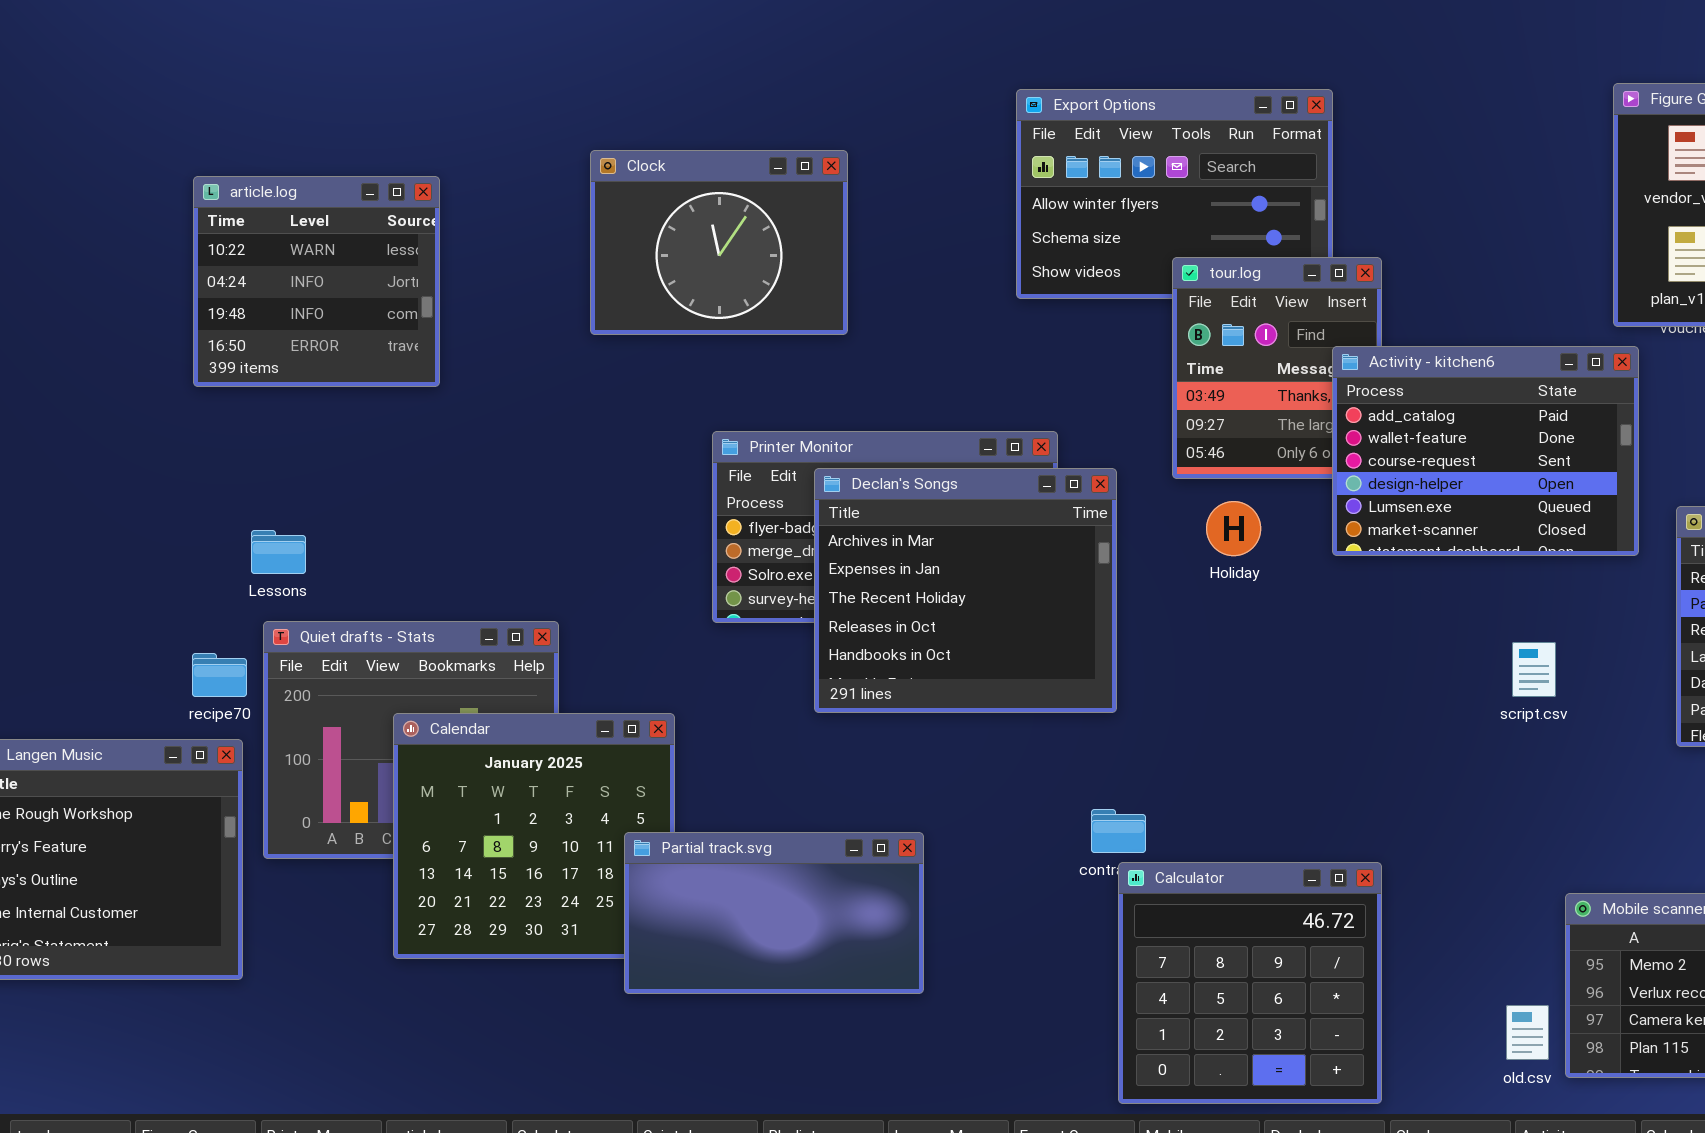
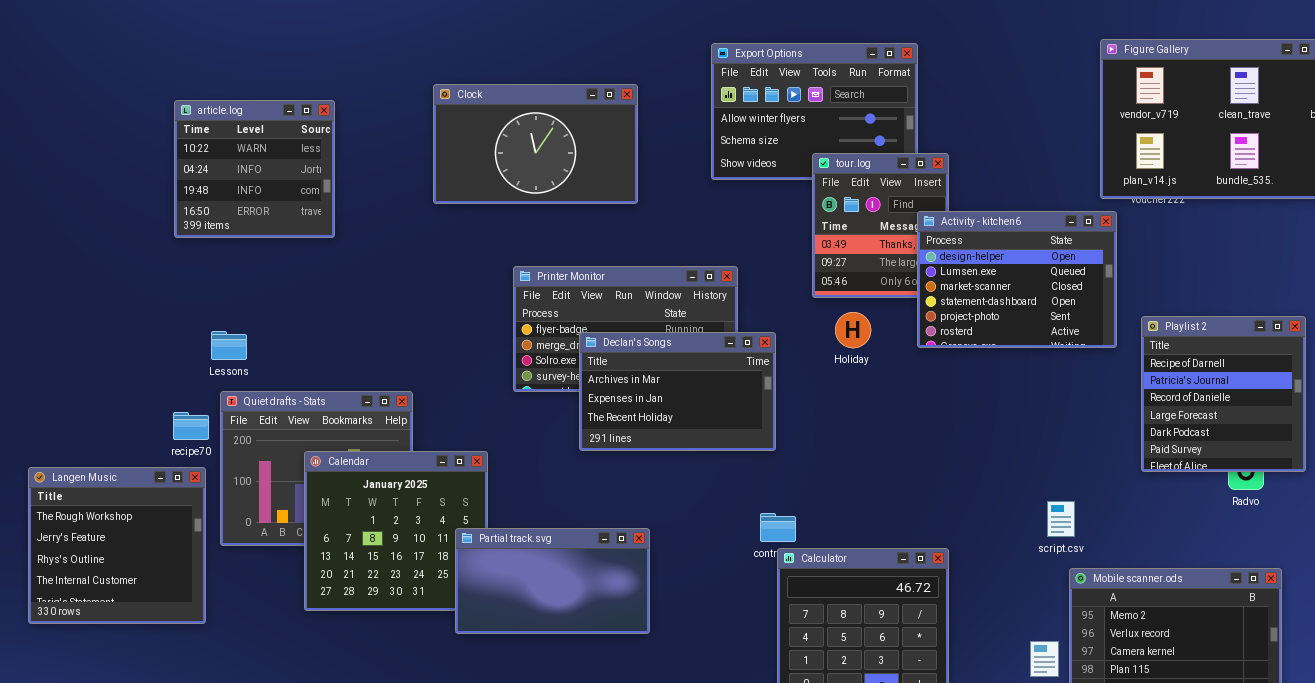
Clock: [590,150,848,335] -> [433,84,638,204], resized
Activity - kitchen6: [1332,346,1639,556] -> [917,211,1117,348], scrolled down 3 rows
Declan's Songs: [814,468,1117,713] -> [579,332,776,451], resized
script.csv: [1512,642,1556,697] -> [1047,501,1075,537], moved

